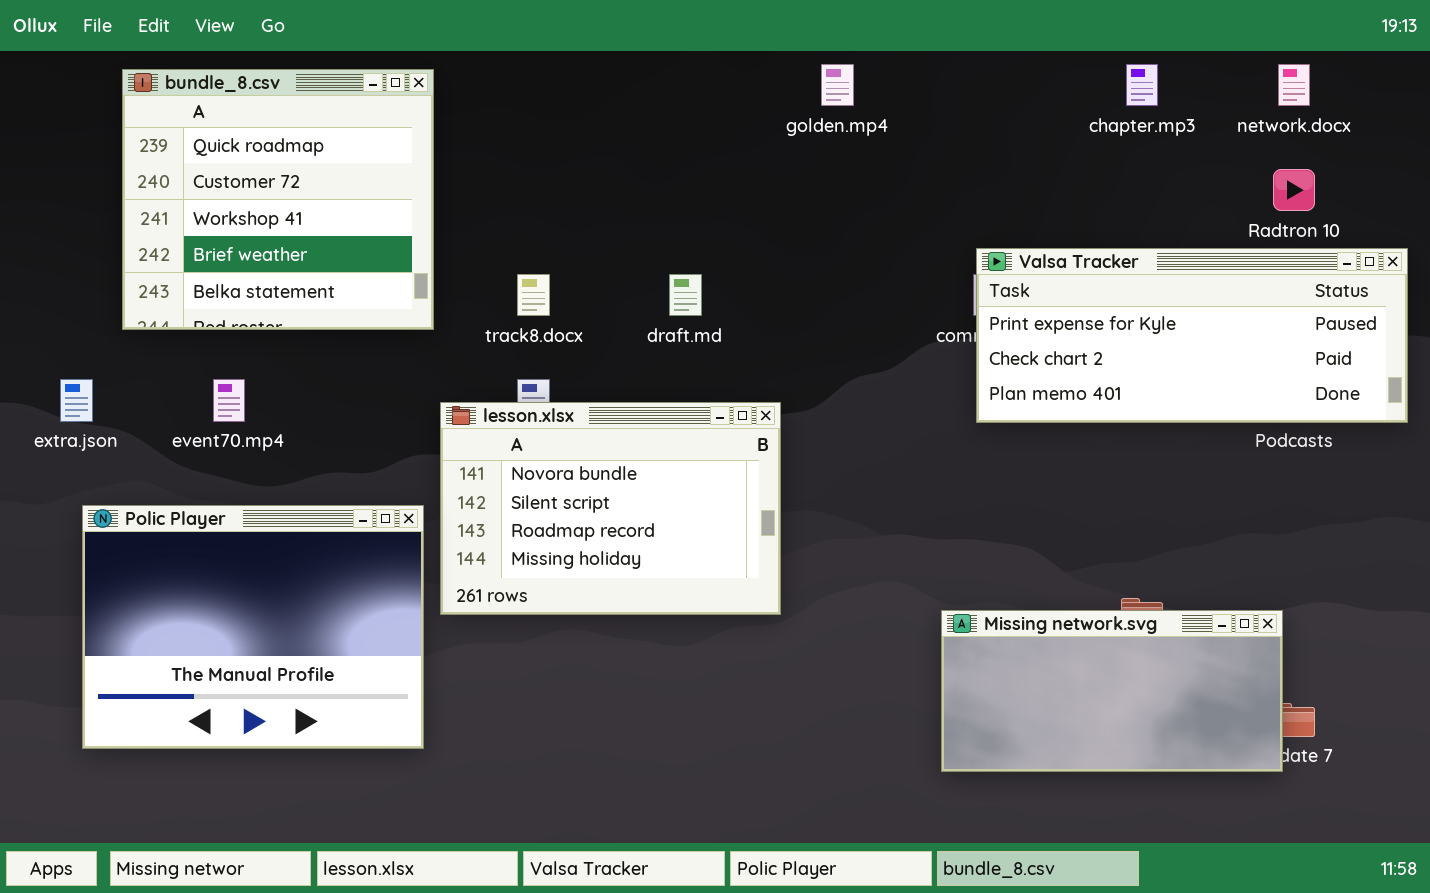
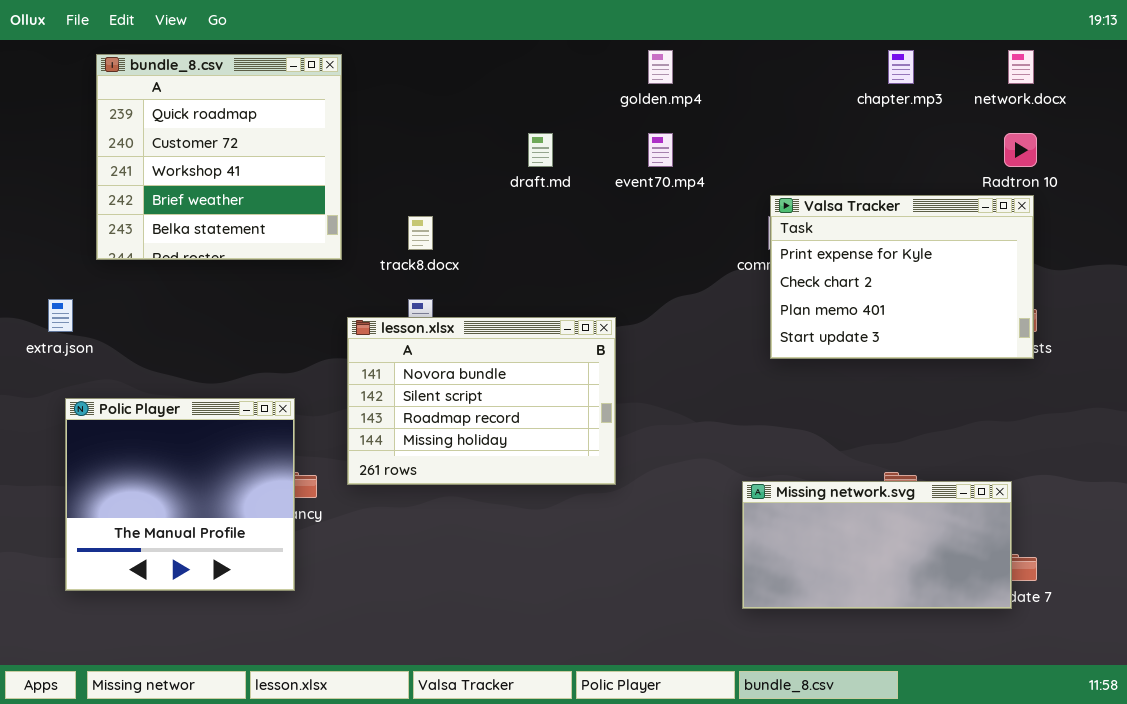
Valsa Tracker: [976,248,1408,423] -> [770,195,1034,359], resized
draft.md: [669,274,702,316] -> [528,133,553,167], moved
event70.mp4: [213,379,245,422] -> [648,133,673,167], moved
Polic Player: [82,505,424,749] -> [65,398,295,591], resized

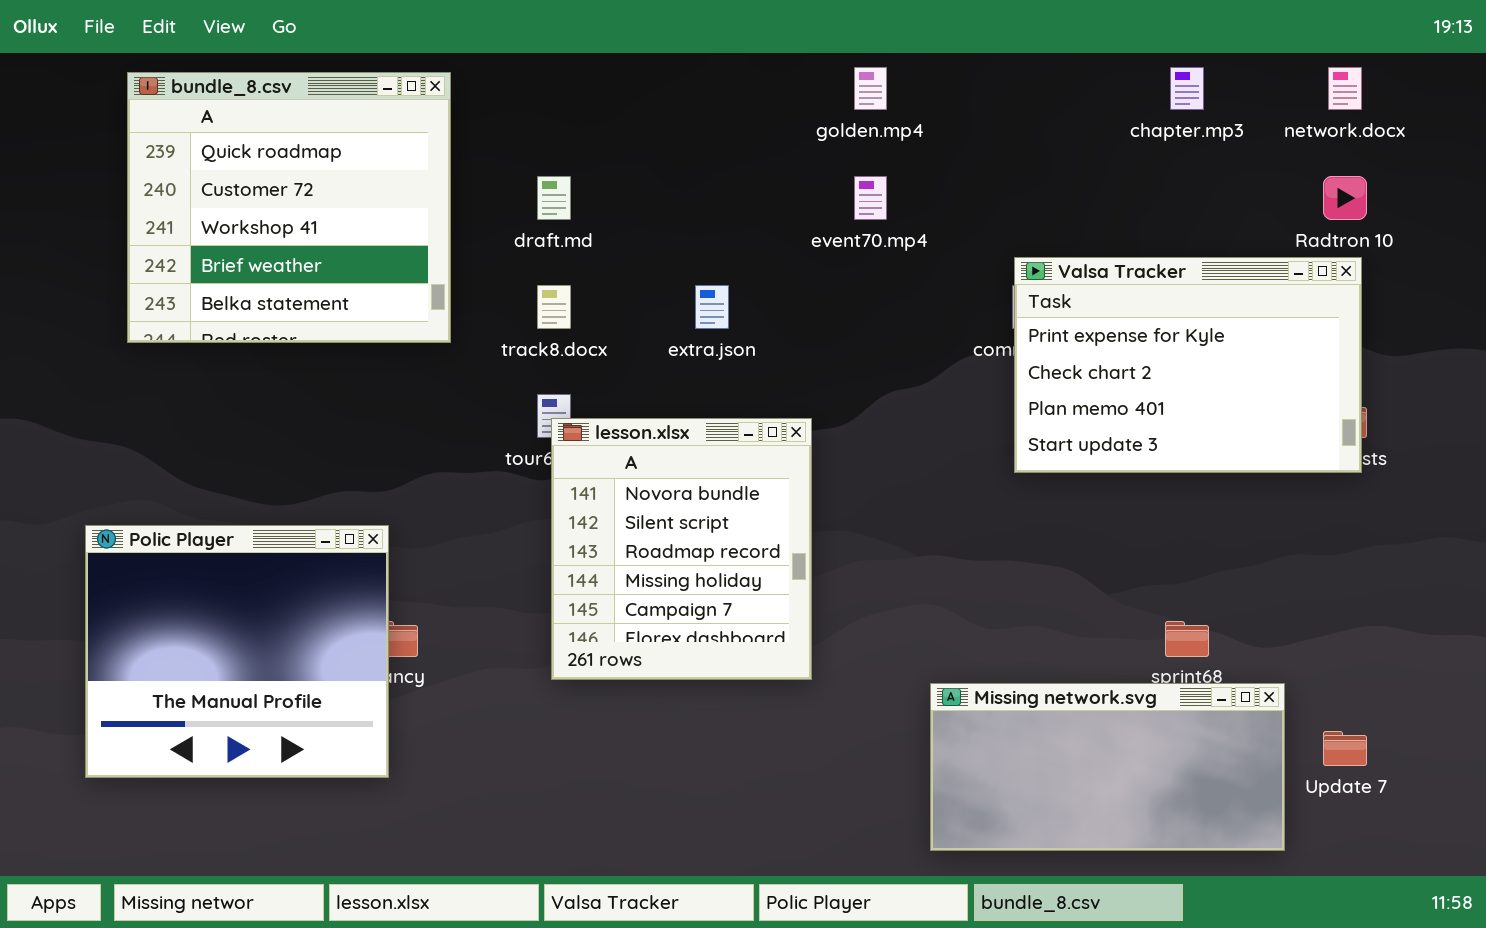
draft.md: [528,133,553,167] -> [537,176,571,220], moved
extra.json: [48,299,73,332] -> [695,285,729,329], moved
lesson.xlsx: [347,317,616,485] -> [551,418,812,680], resized
Missing network.svg: [742,481,1012,609] -> [930,683,1285,851], moved

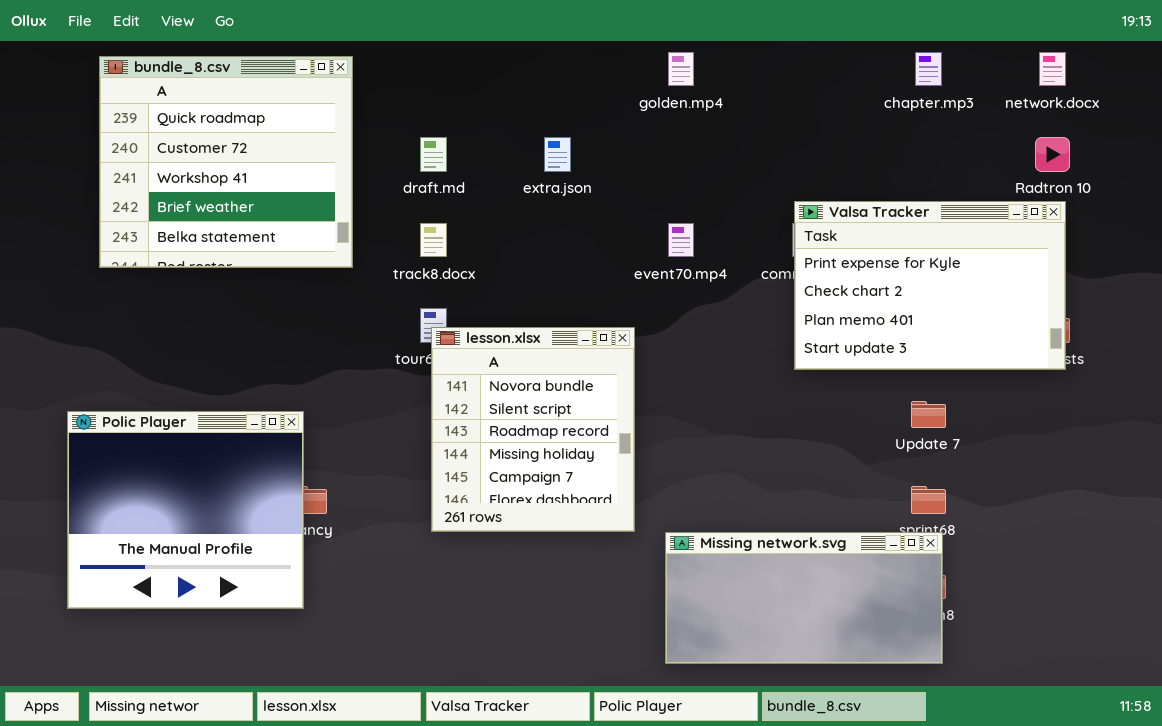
event70.mp4: [854,176,887,220] -> [668,223,694,257], moved
extra.json: [695,285,729,329] -> [544,137,571,172], moved
Missing network.svg: [930,683,1285,851] -> [665,532,943,664], moved
Update 7: [1323,731,1367,766] -> [911,401,946,428], moved

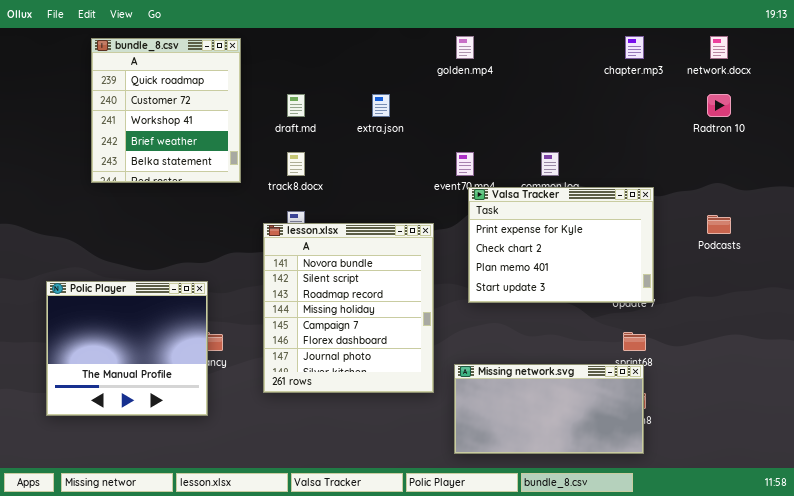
bundle_8.csv: [99,56,353,268] -> [91,38,241,183], resized
Valsa Tracker: [794,201,1066,370] -> [468,187,654,303], moved
lesson.xlsx: [431,327,635,532] -> [263,223,434,393], resized

